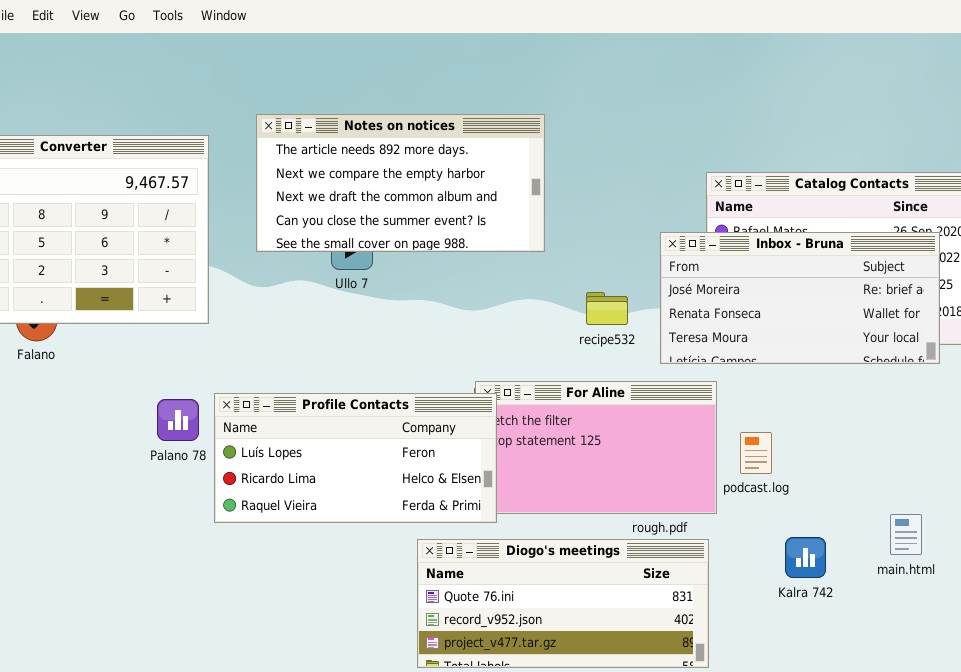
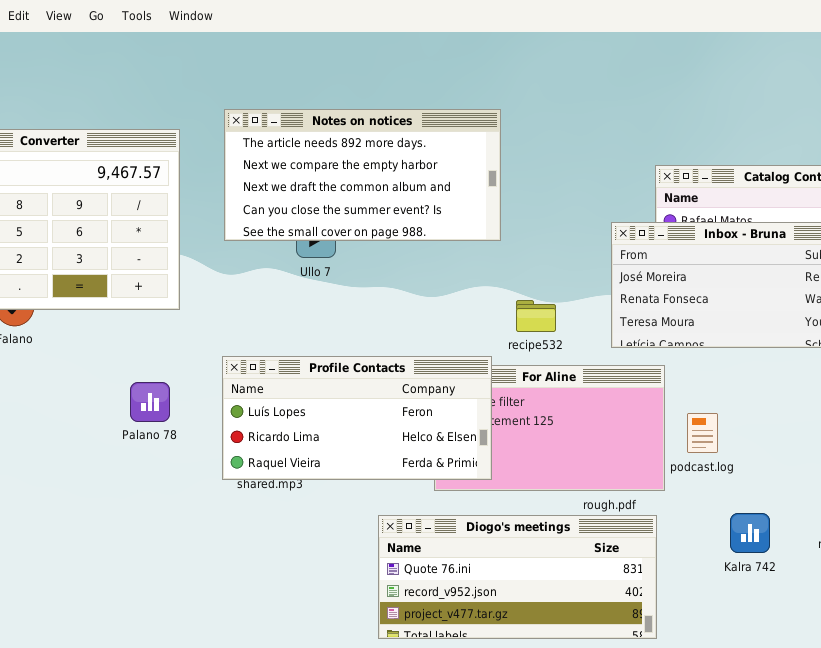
recipe532: [586,292,628,325] -> [516,300,556,332], moved
Profile Contacts: [214,393,497,523] -> [222,356,492,480], moved

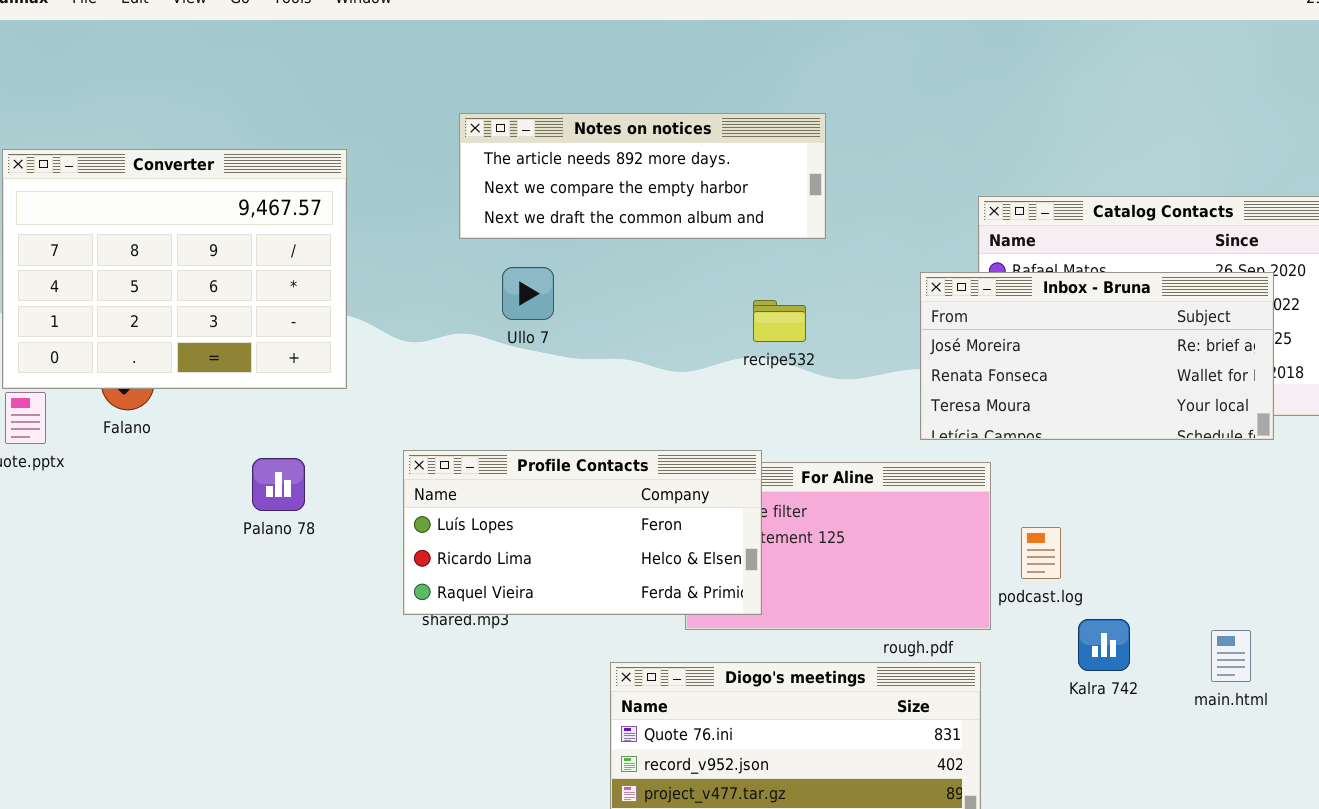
Notes on notices: [224,109,501,241] -> [459,113,826,239], moved, resized
recipe532: [516,300,556,332] -> [753,300,806,342], moved
Palano 78: [130,382,170,422] -> [252,458,305,511], moved
Kalra 742: [730,513,770,553] -> [1078,619,1130,671], moved

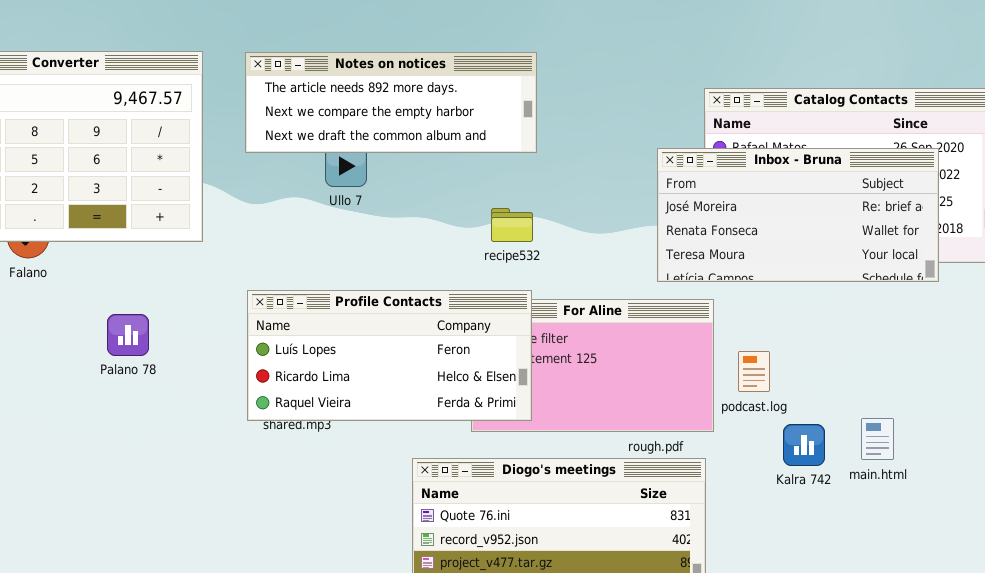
Notes on notices: [459,113,826,239] -> [245,52,537,153], moved
recipe532: [753,300,806,342] -> [491,208,533,242], moved
Palano 78: [252,458,305,511] -> [107,314,149,356], moved
main.html: [1211,630,1251,682] -> [861,418,894,460], moved

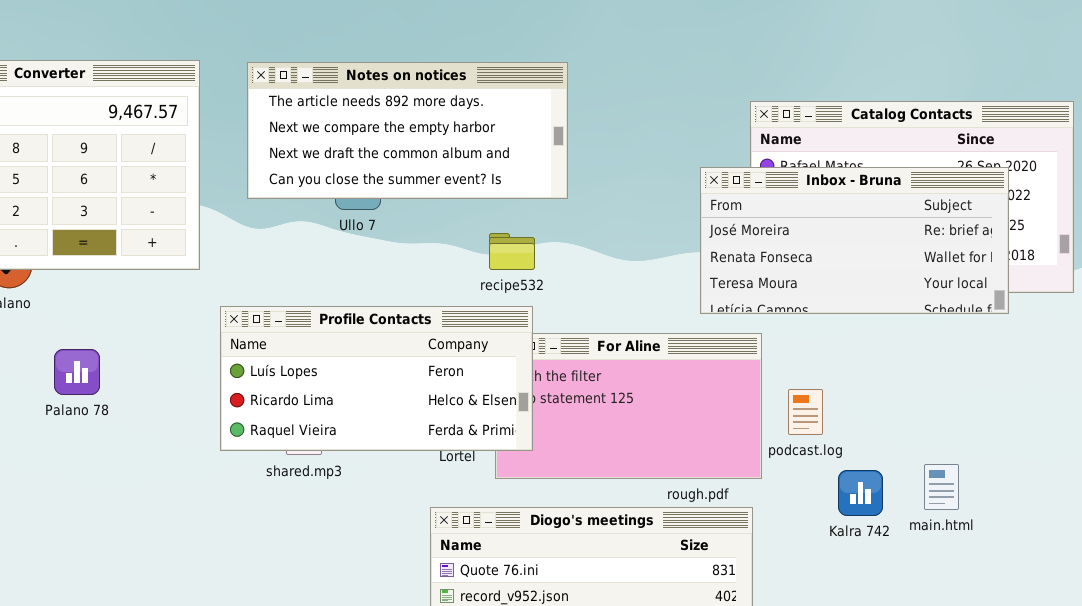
Notes on notices: [245,52,537,153] -> [247,62,568,199], resized
recipe532: [491,208,533,242] -> [489,233,535,270], moved
Profile Contacts: [247,290,532,421] -> [220,306,533,451], moved
Palano 78: [107,314,149,356] -> [54,349,100,395], moved

